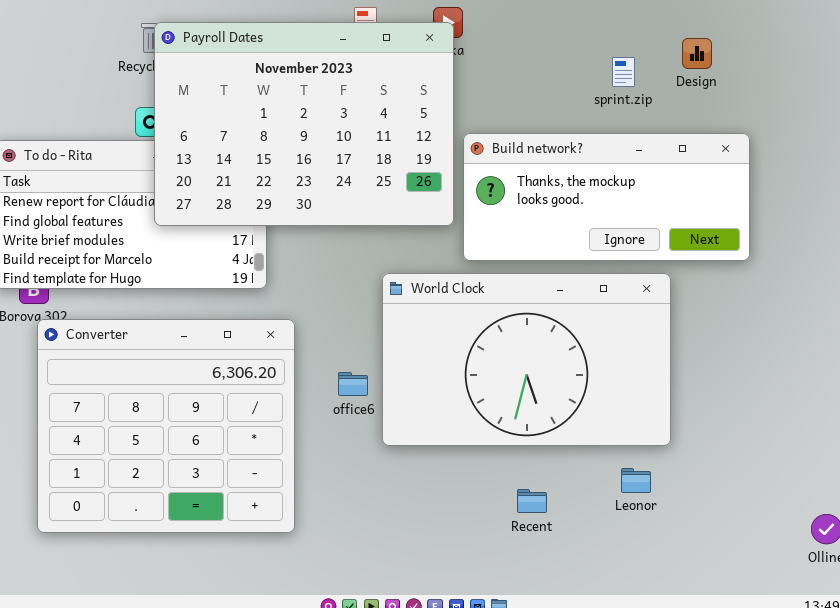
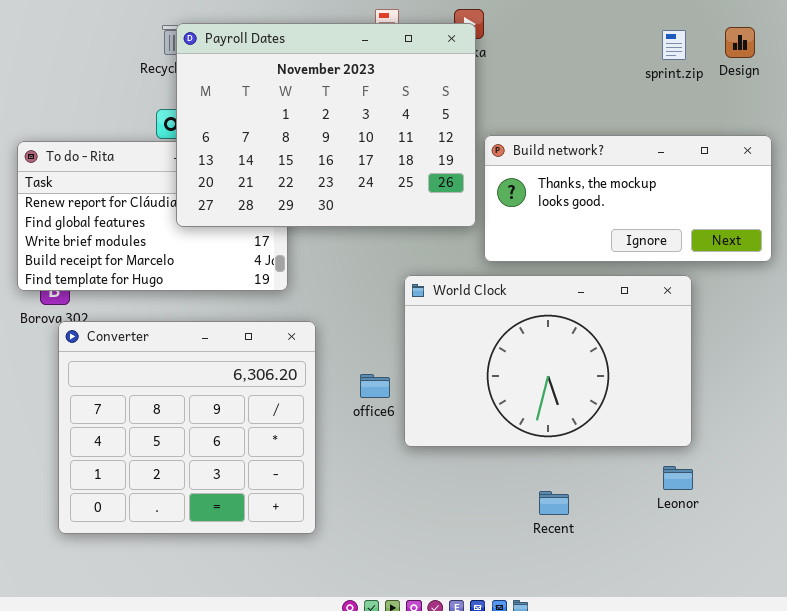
Design: [682,38,712,69] -> [725,27,755,58], moved
sprint.zip: [612,57,635,87] -> [662,30,686,60], moved
Leonor: [621,468,651,493] -> [663,466,693,490], moved

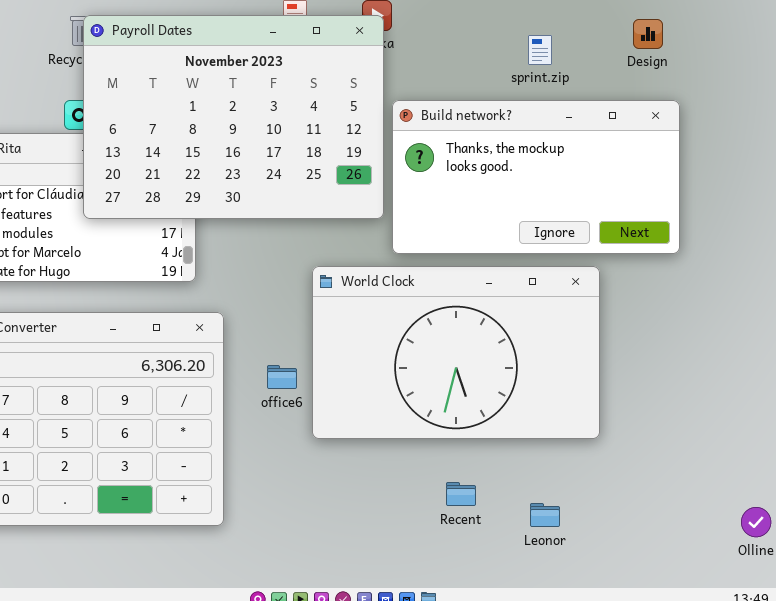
sprint.zip: [662,30,686,60] -> [528,35,552,65], moved
Build network?: [484,135,772,262] -> [392,100,680,254], resized
Leonor: [663,466,693,490] -> [530,503,560,527], moved

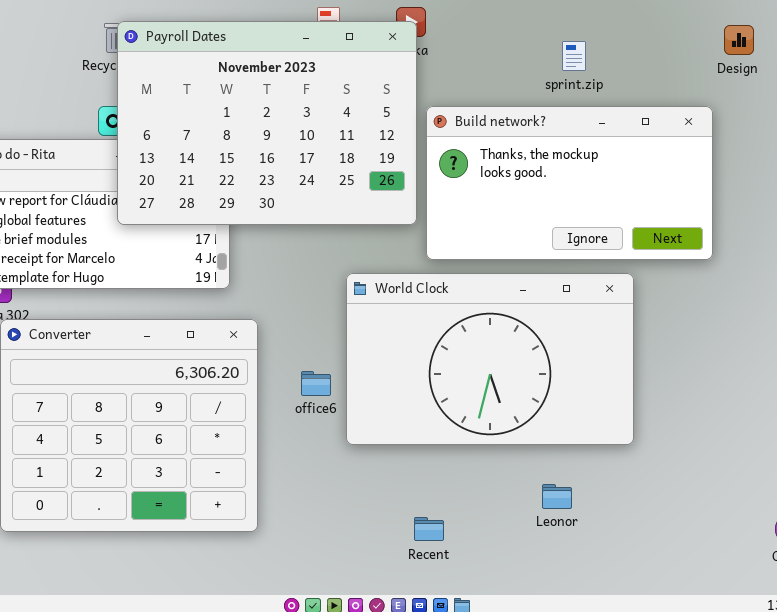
Design: [633,19,663,49] -> [724,25,754,55], moved
Recent: [446,482,476,506] -> [414,517,444,541], moved
Leonor: [530,503,560,527] -> [542,484,572,509], moved

